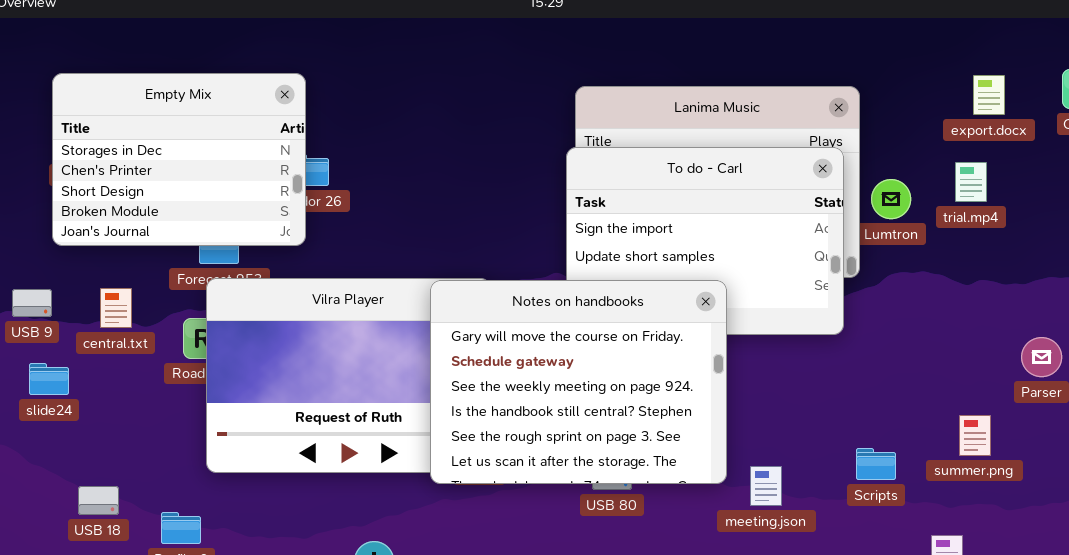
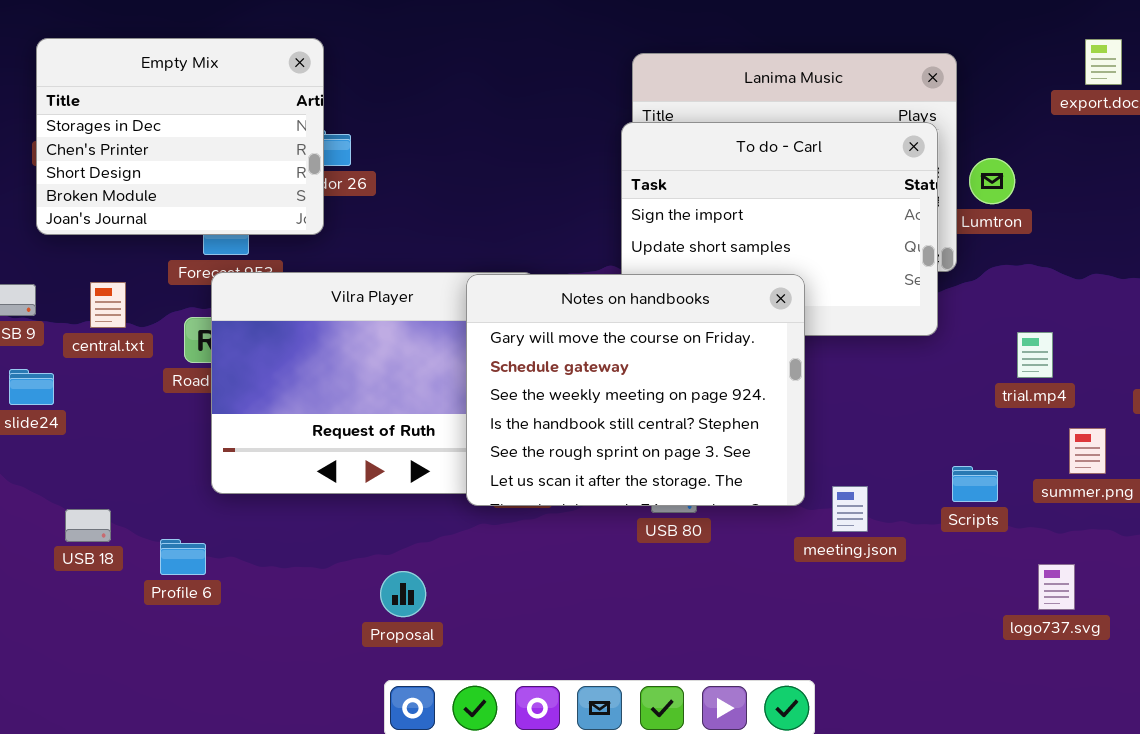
trial.mp4: [955,162,987,202] -> [1017,332,1053,378], moved

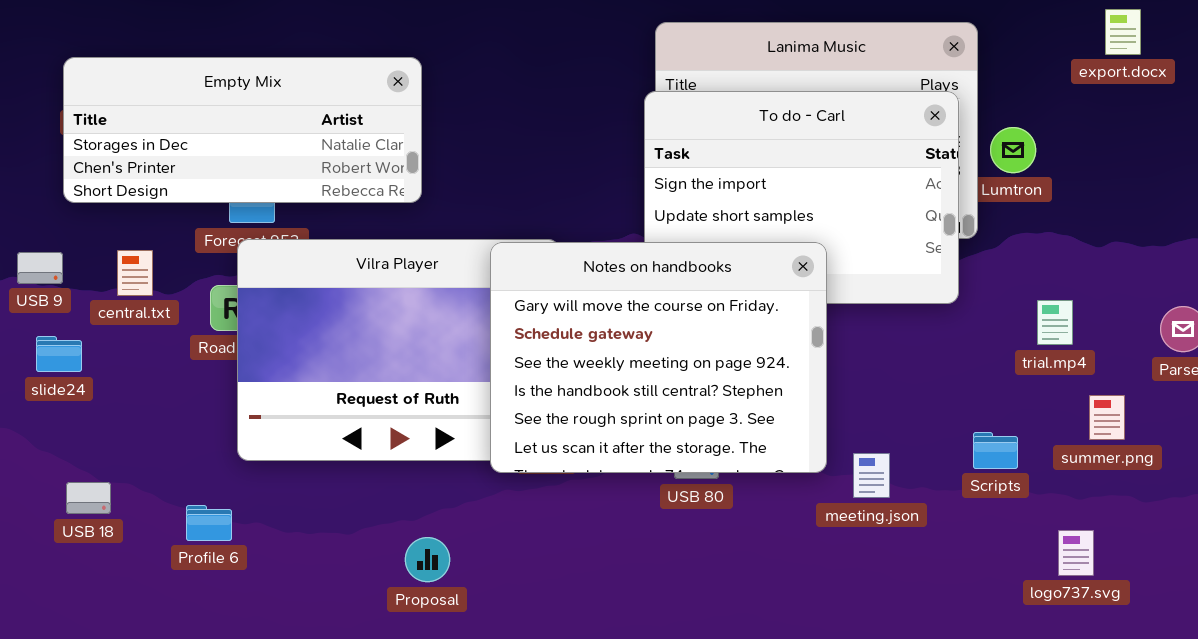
Empty Mix: [36,38,324,235] -> [63,57,422,203], resized
USB 18: [65,509,111,542] -> [66,482,111,514], moved

